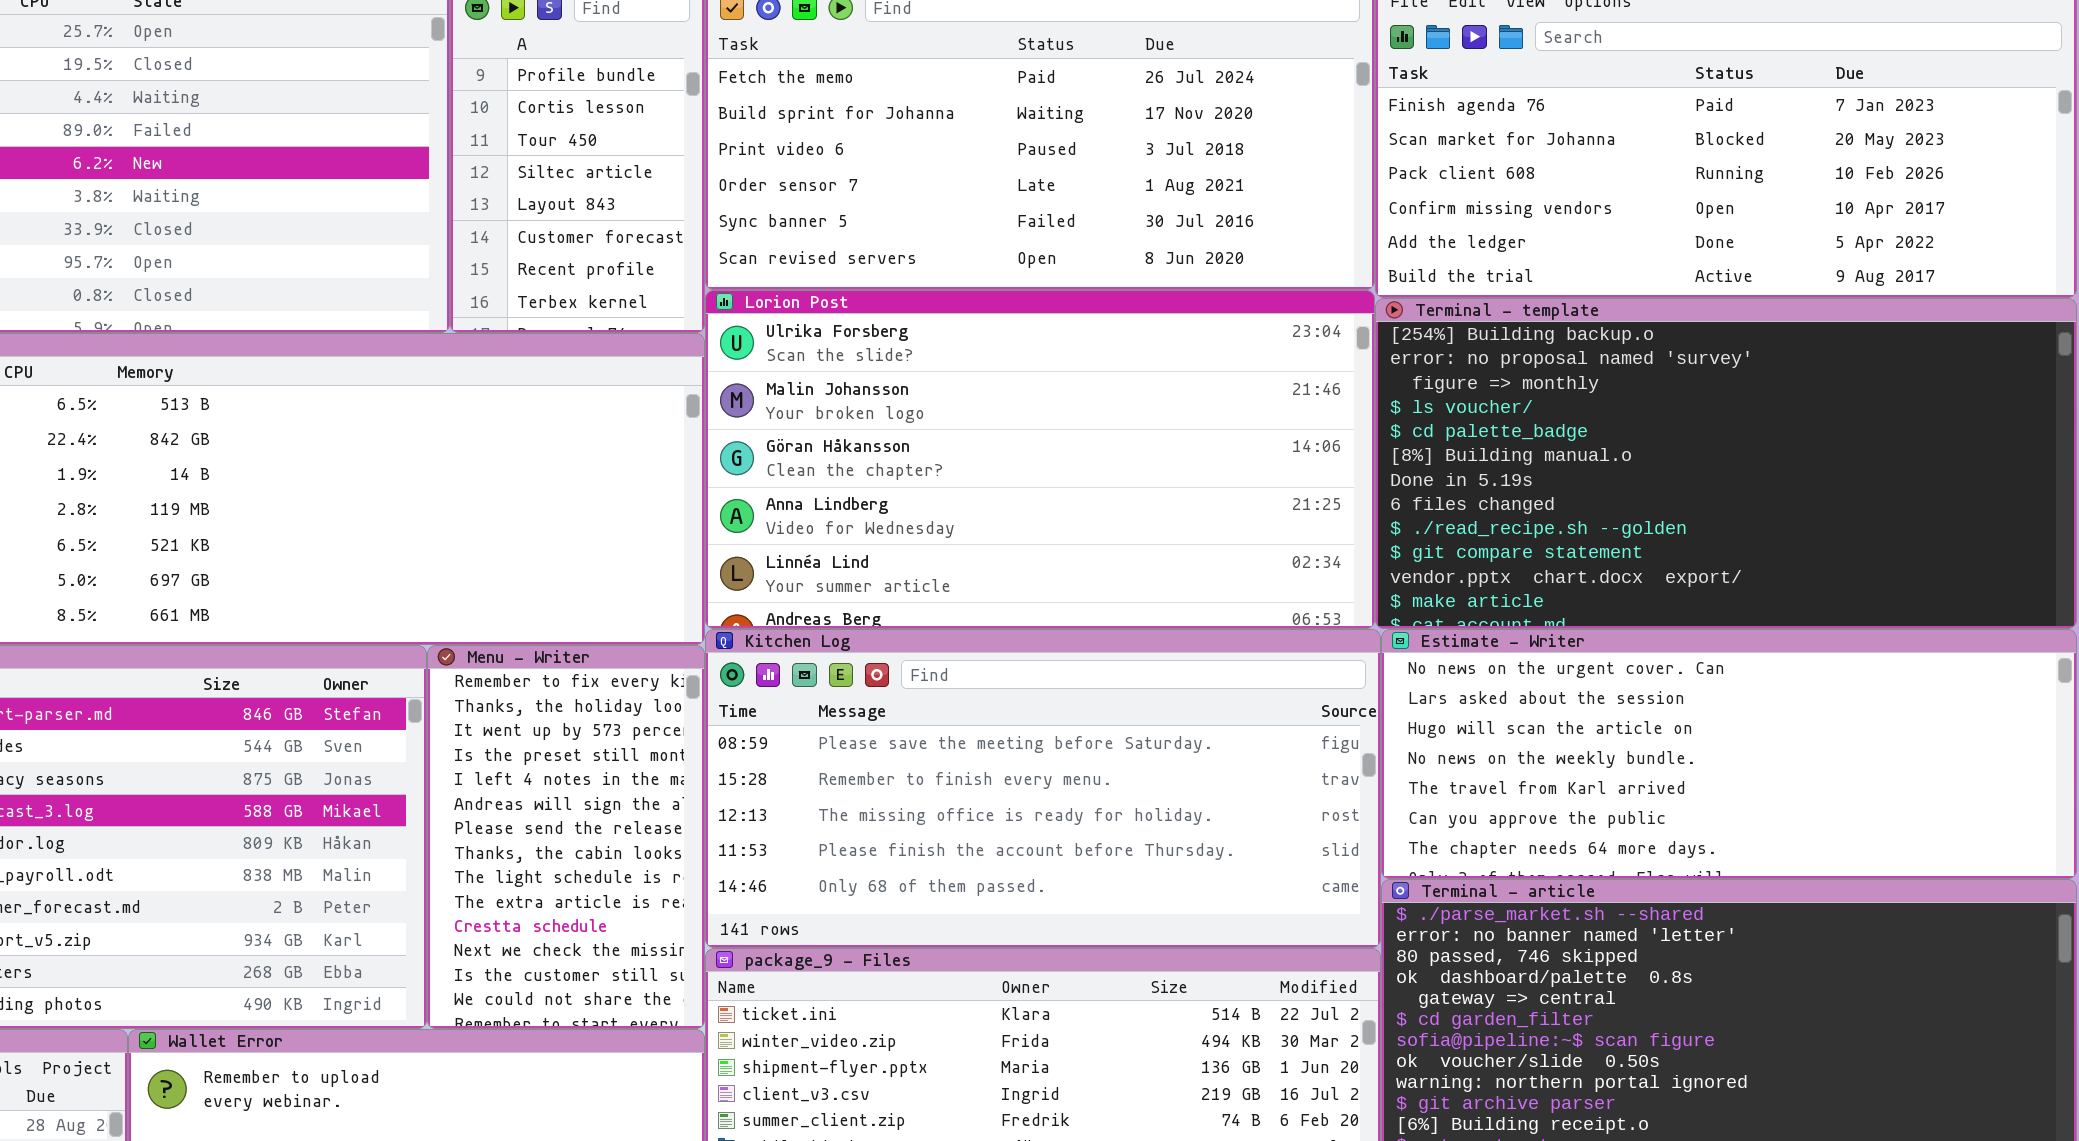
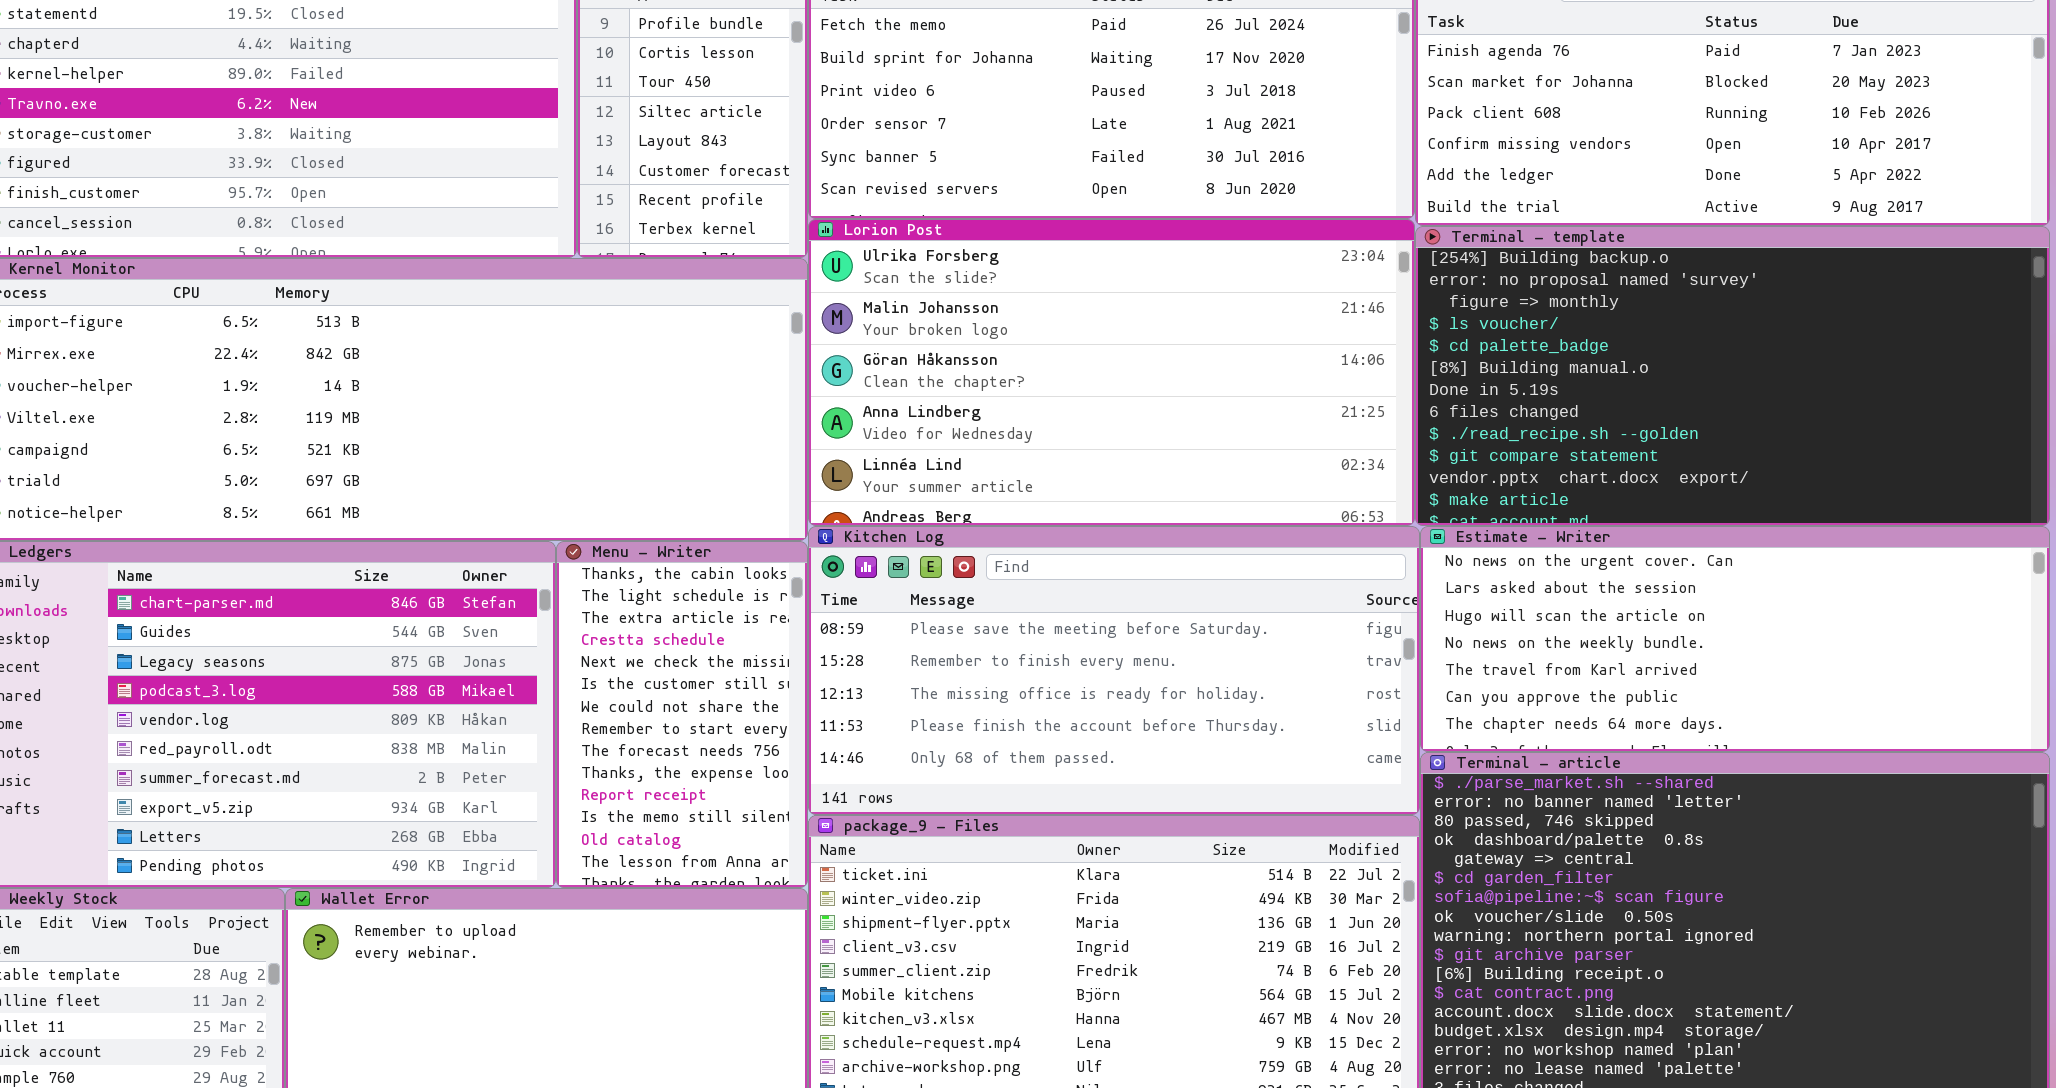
Menu - Writer: [427,645,705,1029] -> [556,541,808,888], scrolled down 7 rows

